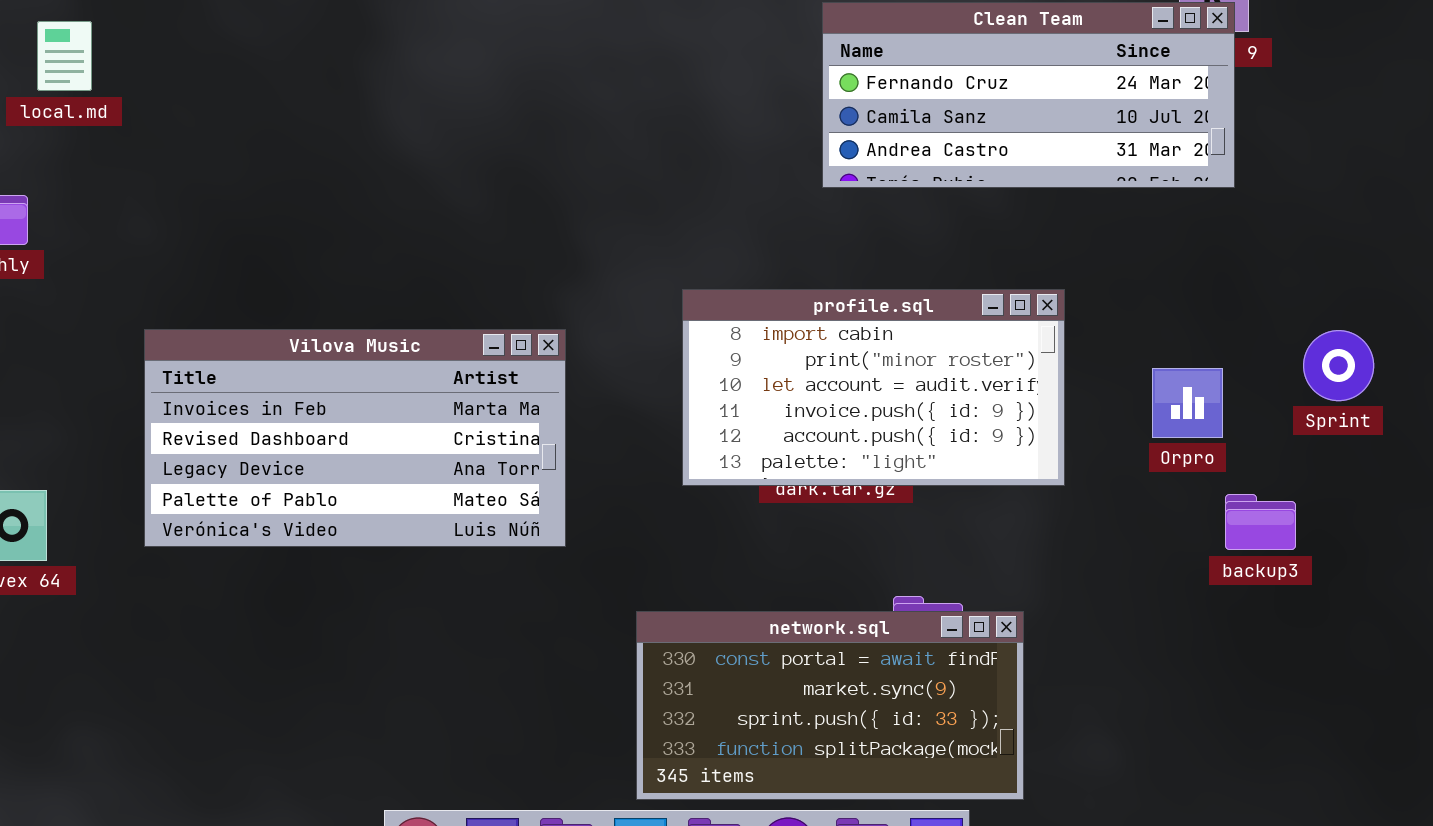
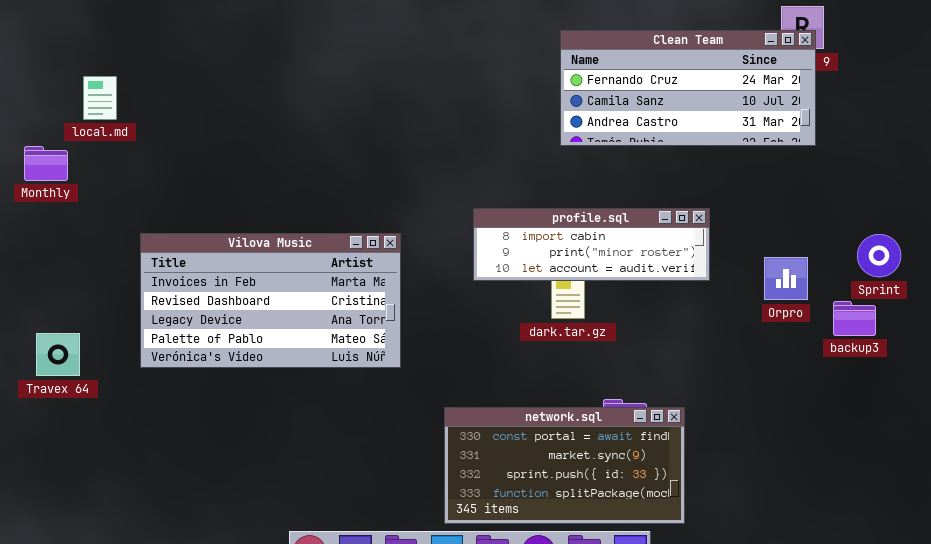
local.md: [37,21,92,91] -> [83,76,117,120], moved
profile.sql: [682,289,1065,486] -> [473,208,710,281], resized
backup3: [1225,494,1296,550] -> [833,301,876,336], moved

